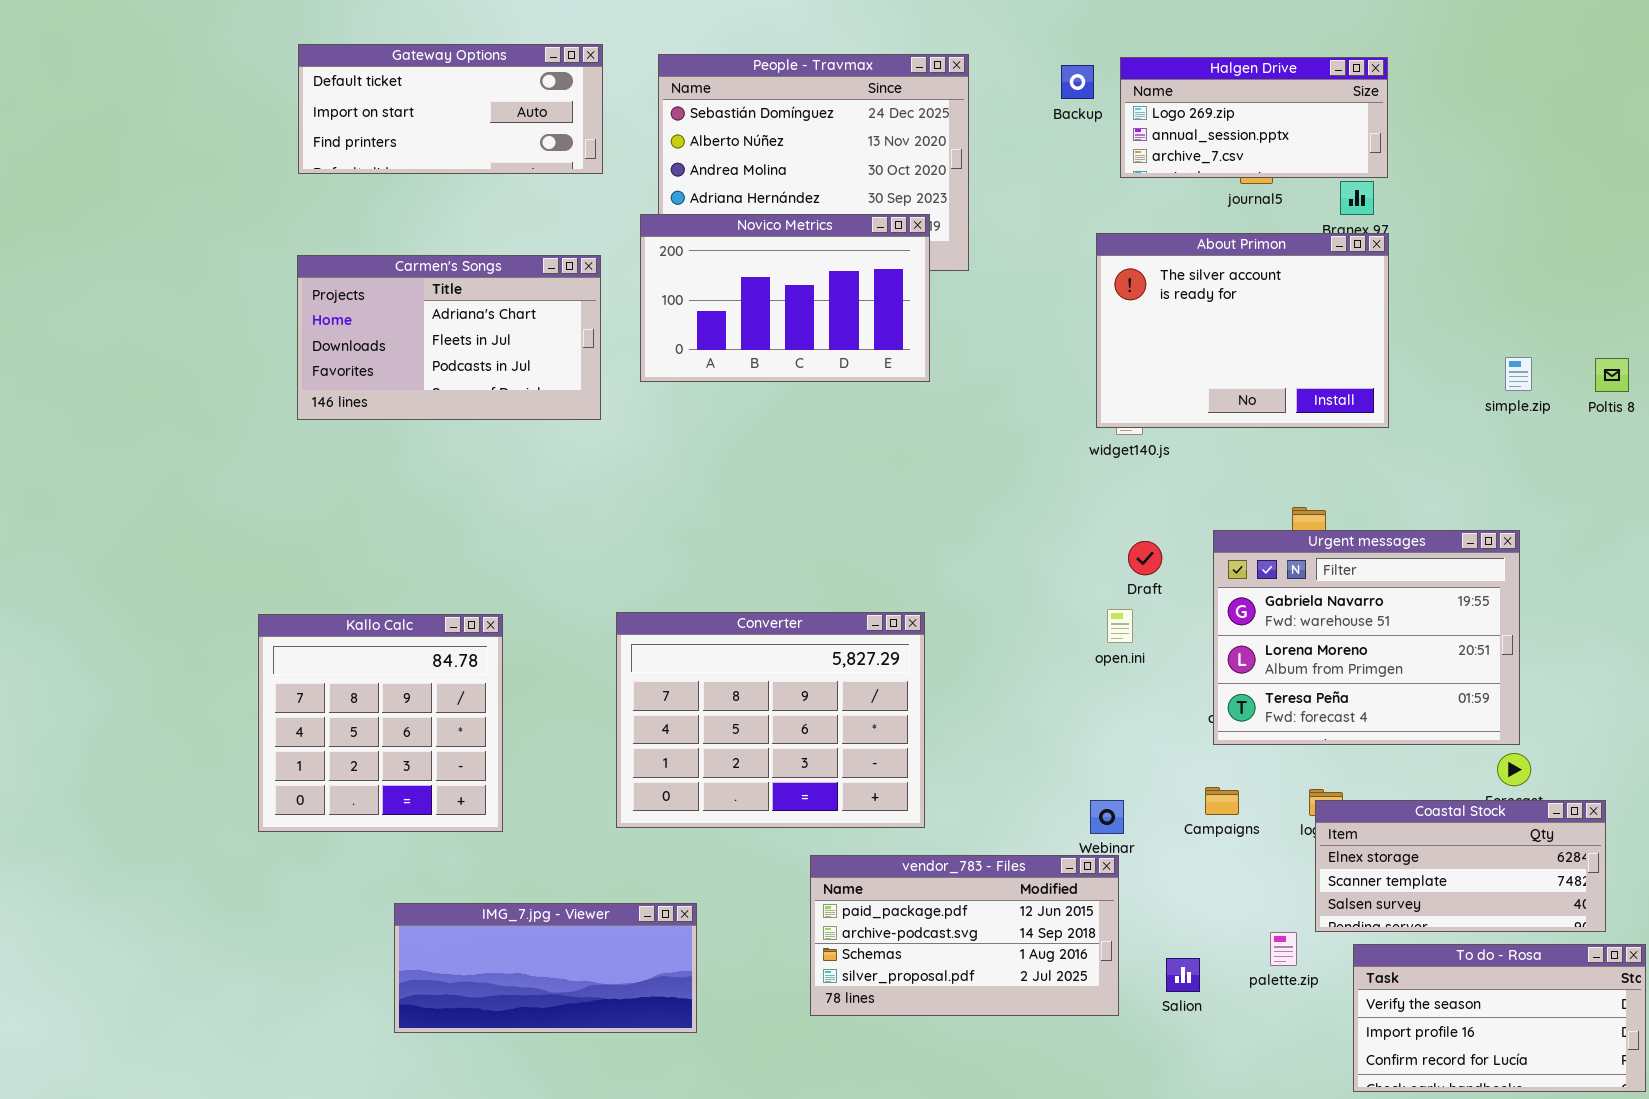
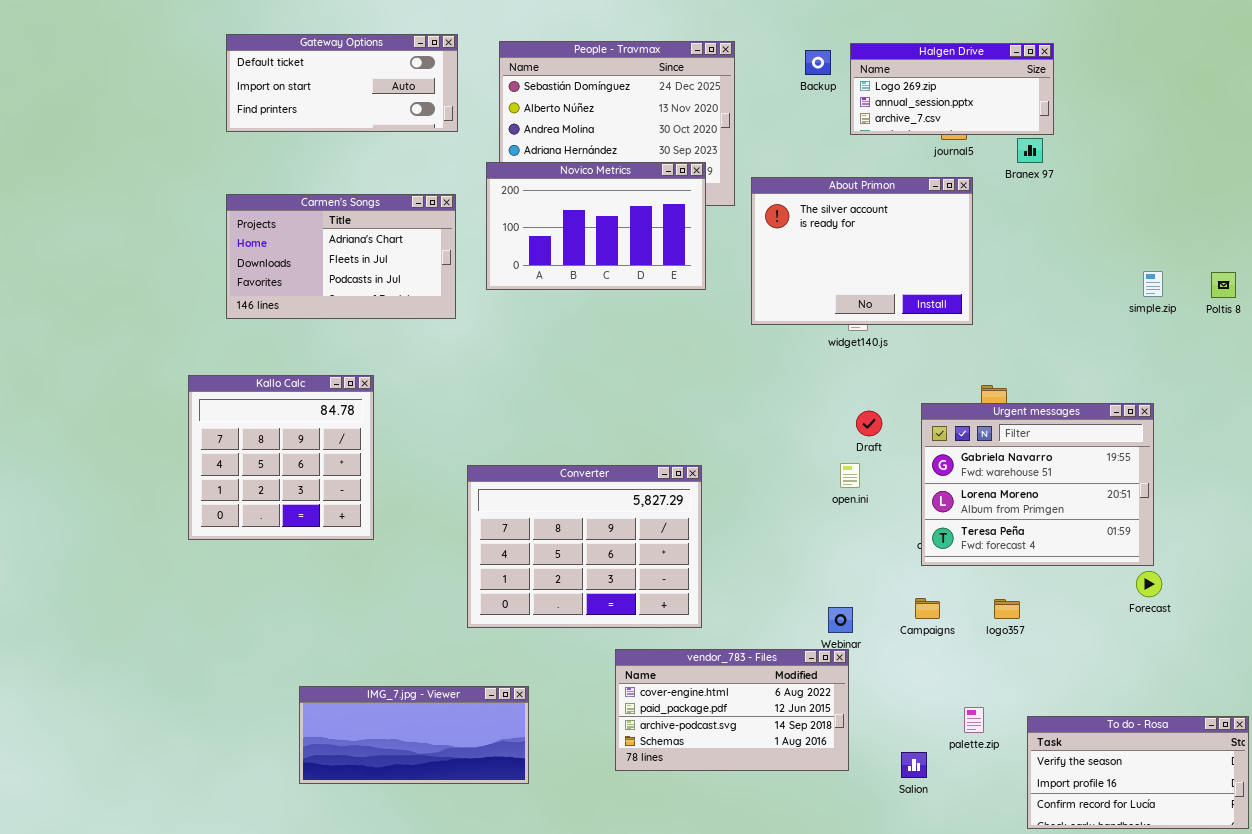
About Primon: [1096,233,1389,428] -> [751,177,973,325], moved
Kallo Calc: [258,614,503,832] -> [188,375,374,540], moved
Coastal Stock: [1315,800,1606,932] -> none, closed
vendor_783 - Files: [810,855,1119,1016] -> [615,649,849,771], scrolled up 1 row
Salion: [1166,958,1200,992] -> [901,752,927,778], moved

